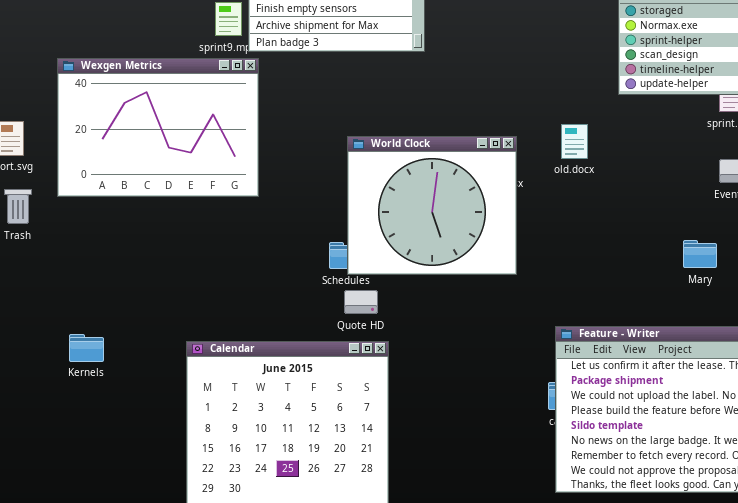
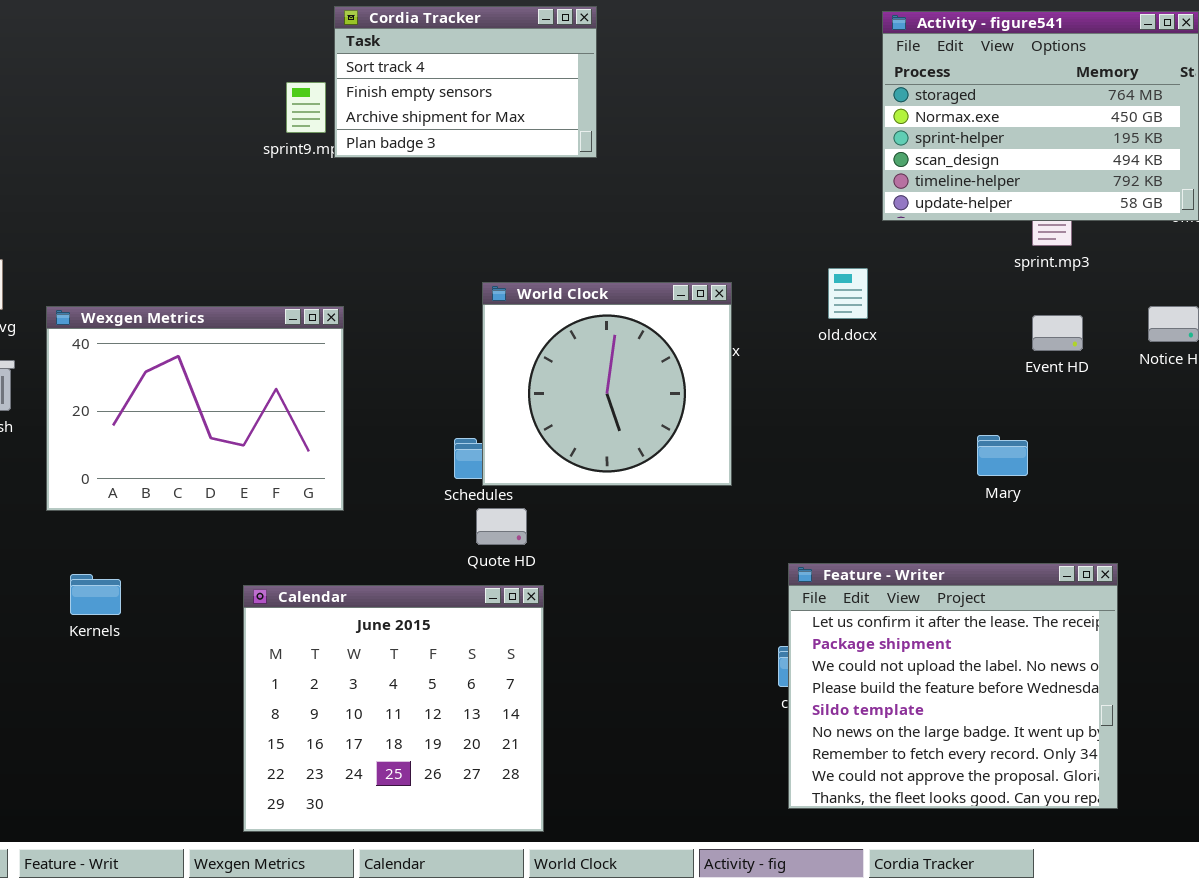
Wexgen Metrics: [57,58,259,197] -> [46,306,344,511], moved
old.docx: [561,124,588,159] -> [828,268,868,319], moved

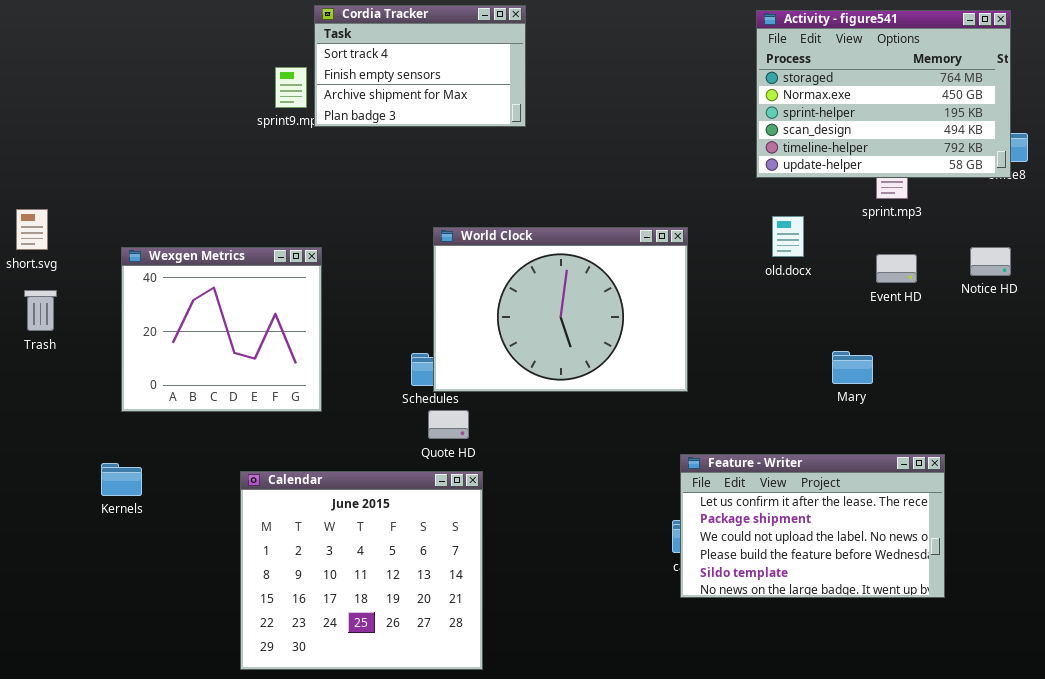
old.docx: [828,268,868,319] -> [772,216,804,257], moved
World Clock: [482,282,732,486] -> [433,227,688,392], resized
Wexgen Metrics: [46,306,344,511] -> [121,247,322,412], resized
Feature - Writer: [788,563,1118,809] -> [680,454,945,598], resized

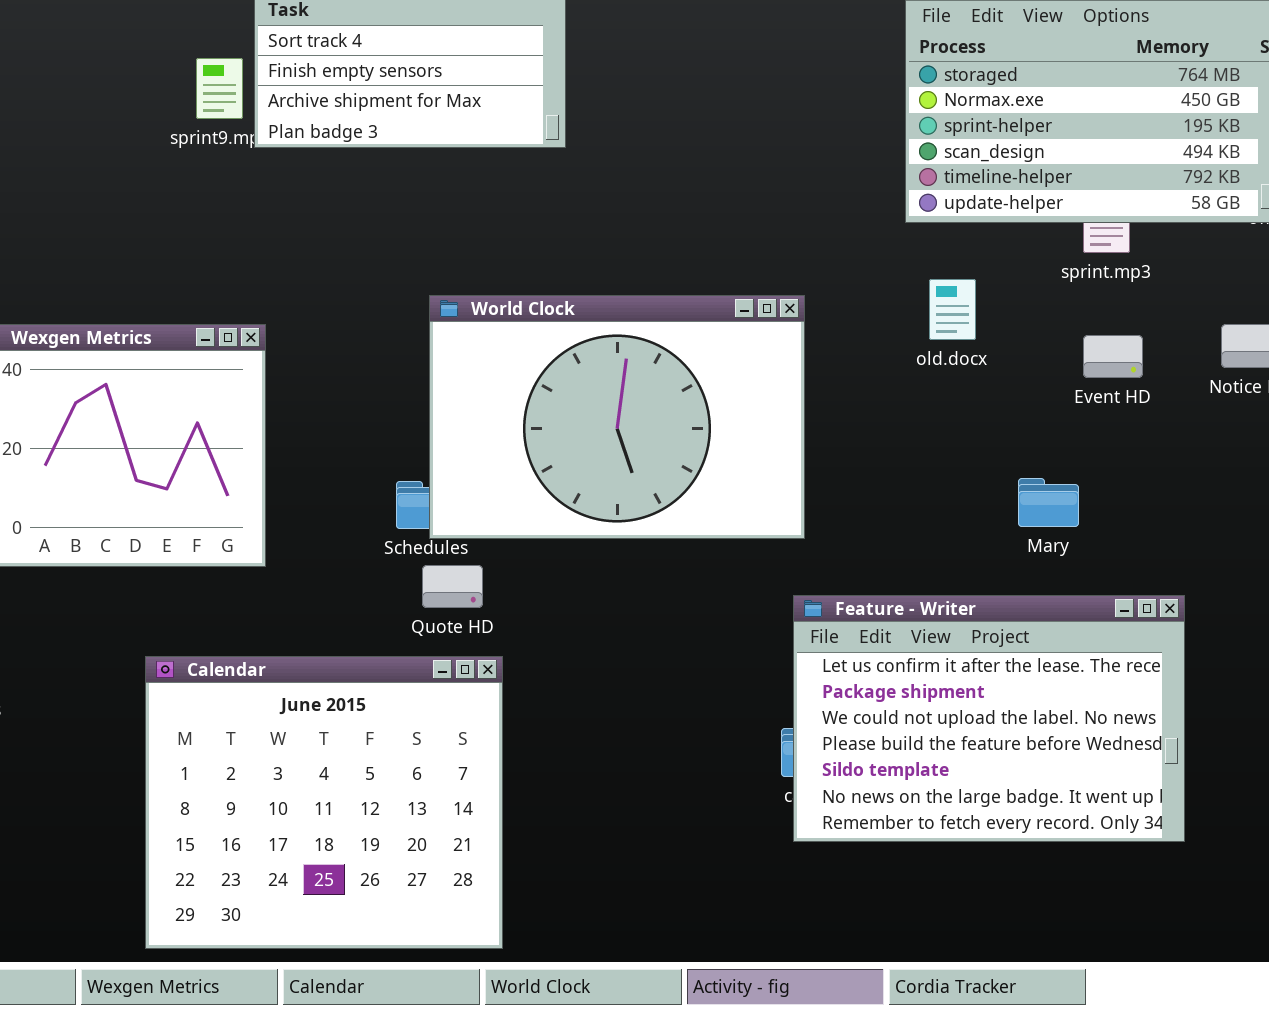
Feature - Writer: [680,454,945,598] -> [793,595,1185,842], resized

